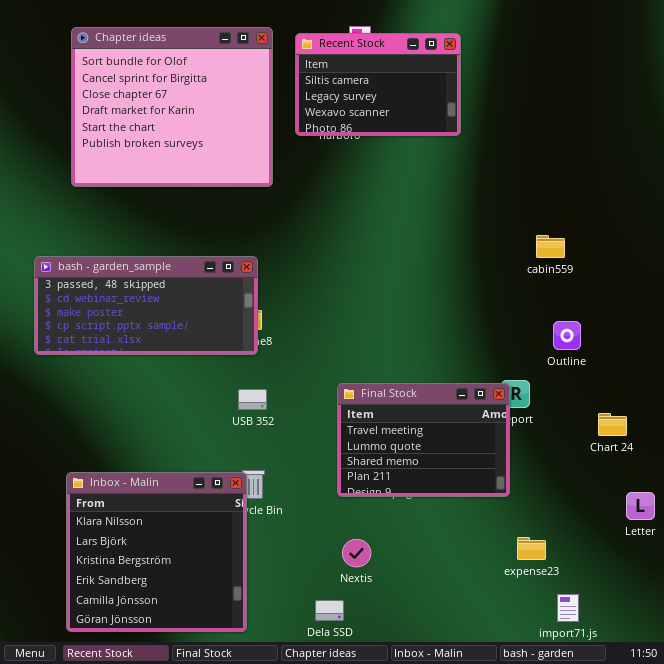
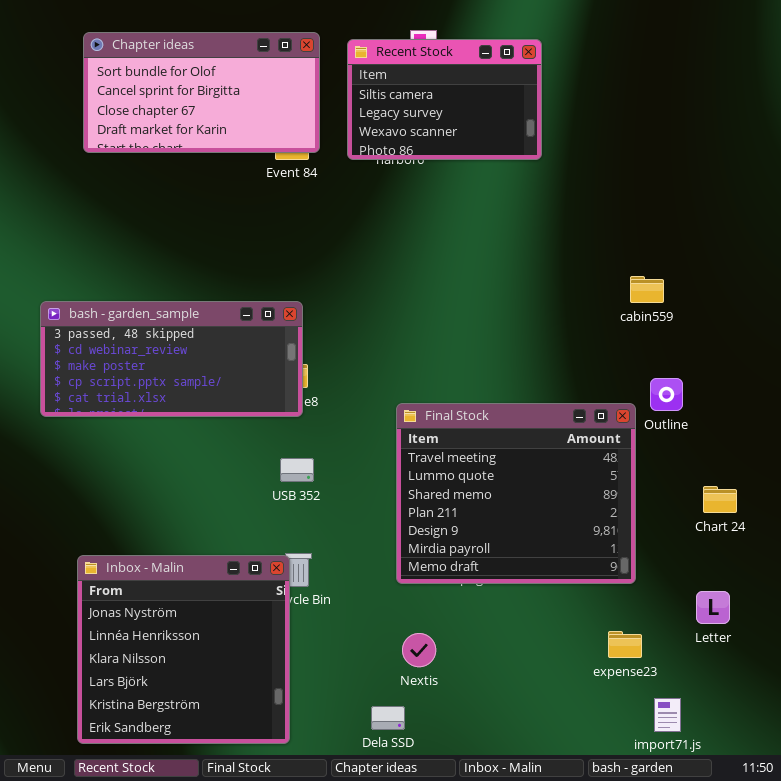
Chapter ideas: [71,27,273,187] -> [83,32,320,153], resized
Final Stock: [337,383,510,497] -> [396,403,636,584], resized
Inbox - Malin: [66,472,247,632] -> [77,555,290,744], scrolled up 2 rows
Letter: [626,492,655,520] -> [696,591,730,624], moved

